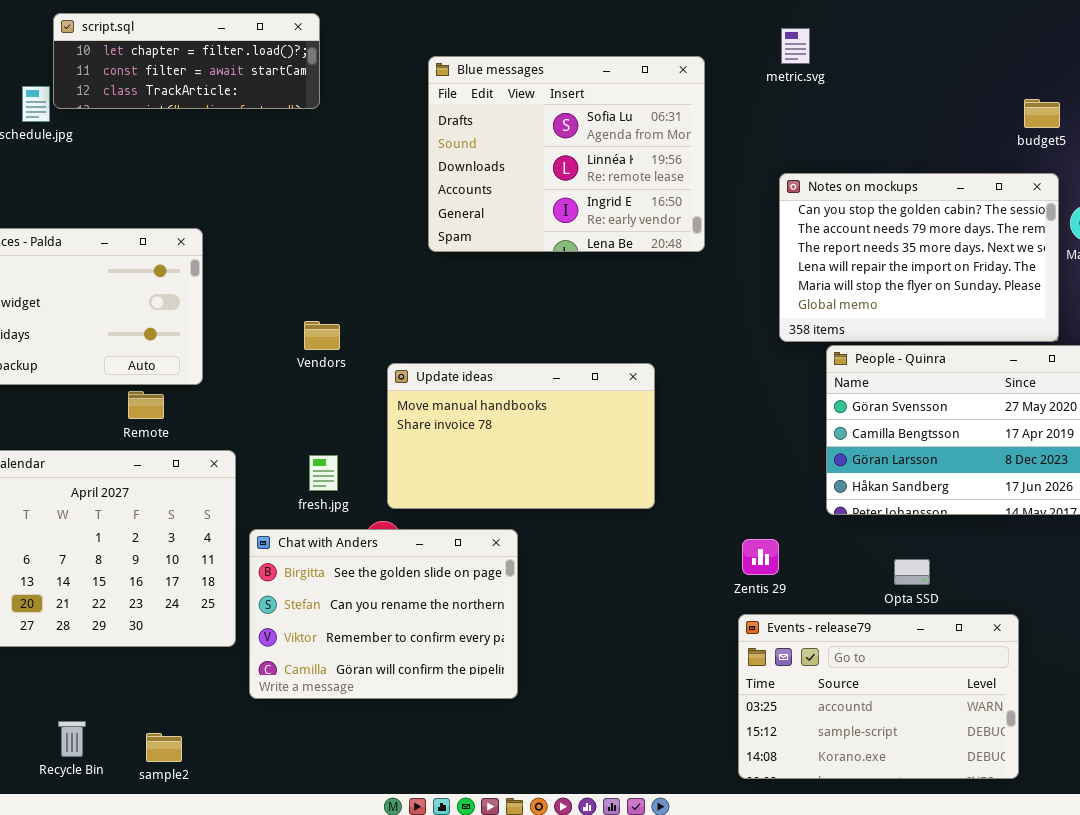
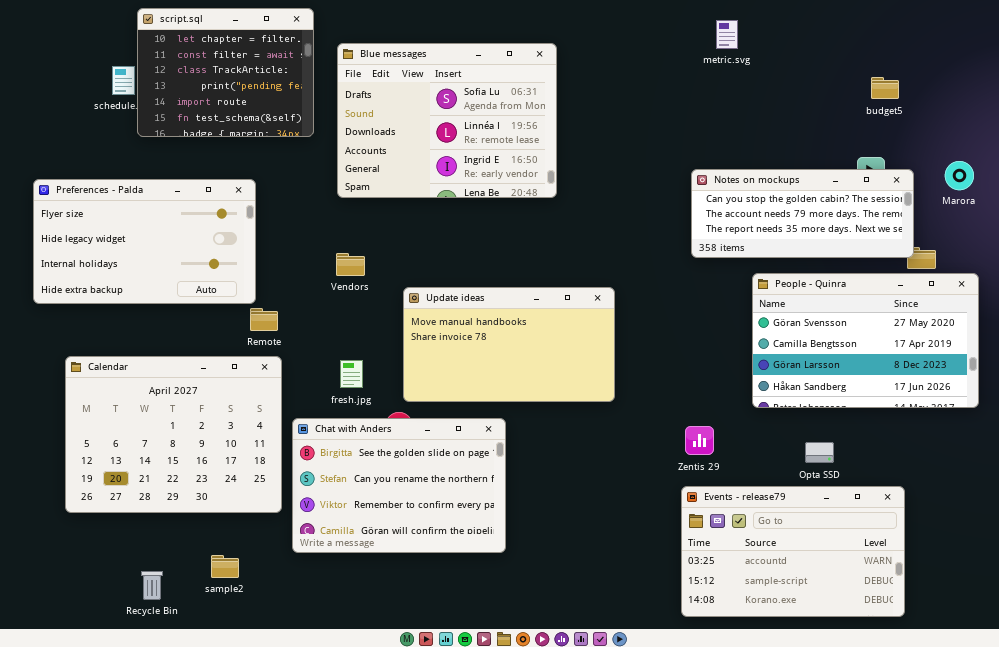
script.sql: [53,13,320,109] -> [137,8,314,137], resized
Blue messages: [428,56,705,252] -> [337,43,557,198], moved
budget5: [1024,99,1060,128] -> [871,77,899,99], moved
Notes on mockups: [779,173,1059,342] -> [691,169,914,258], moved, resized
Remote: [128,391,164,419] -> [250,308,278,331], moved
sample2: [146,733,182,762] -> [211,555,239,578], moved

